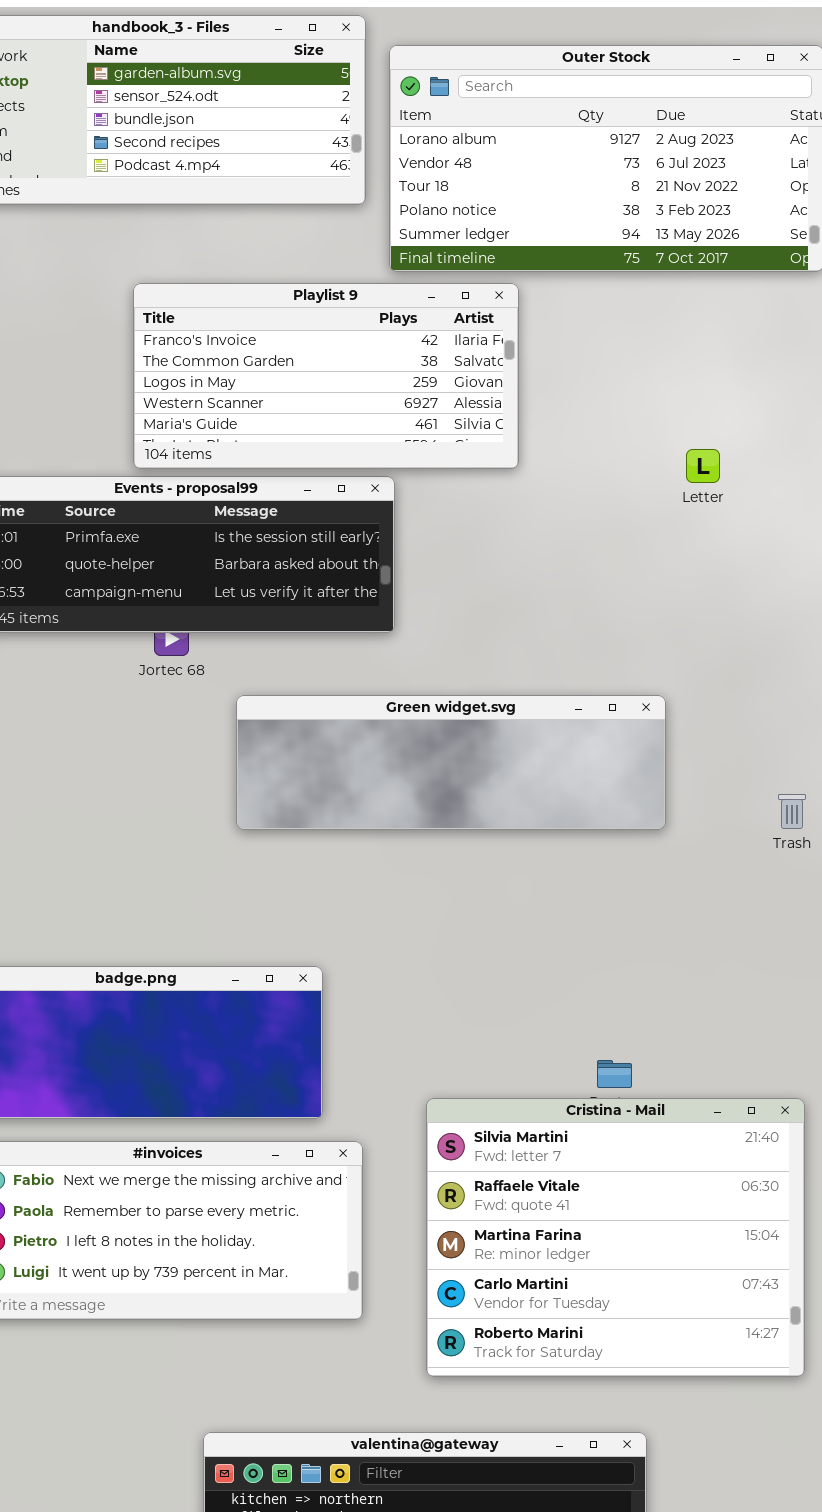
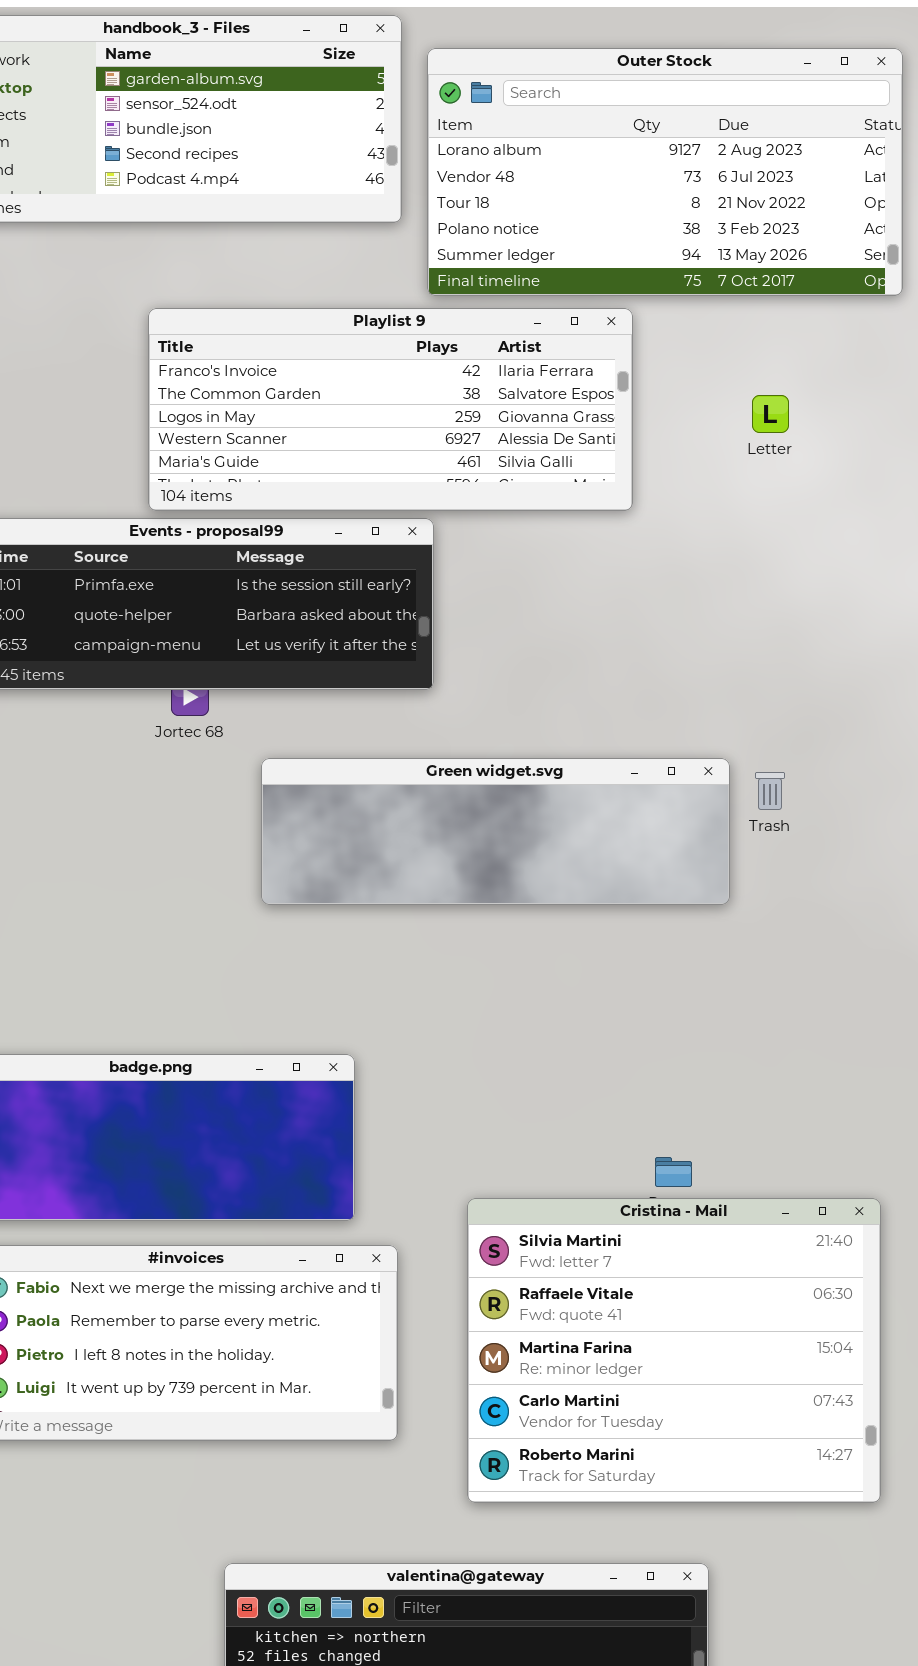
Playlist 9: [133,283,519,469] -> [148,308,633,511], resized
Letter: [686,449,720,483] -> [752,395,789,433], moved
Trash: [778,794,806,829] -> [755,772,785,810], moved

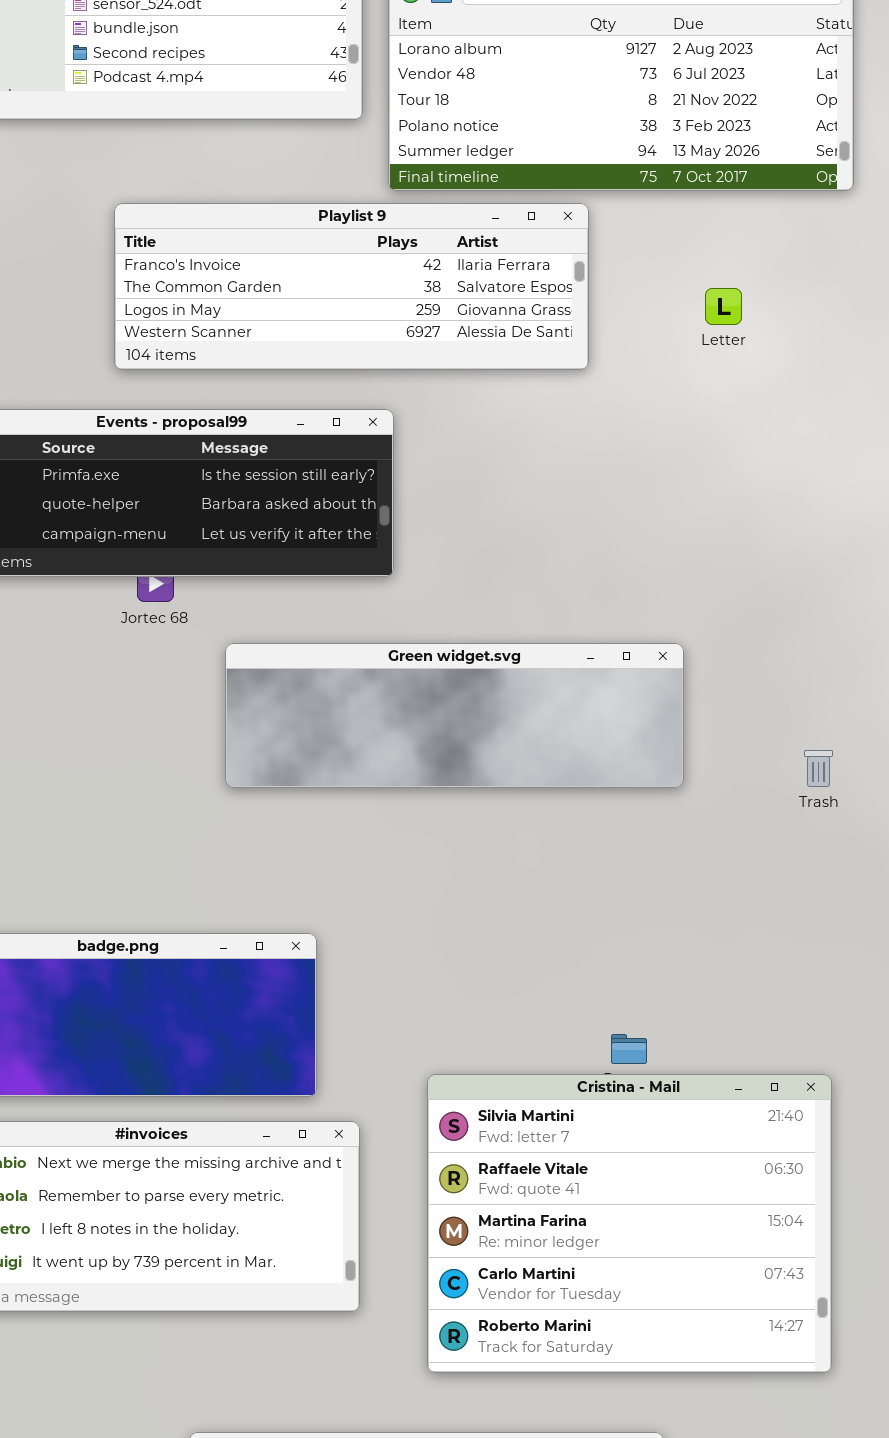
Playlist 9: [148,308,633,511] -> [114,203,589,370], resized
Trash: [755,772,785,810] -> [804,750,833,787], moved

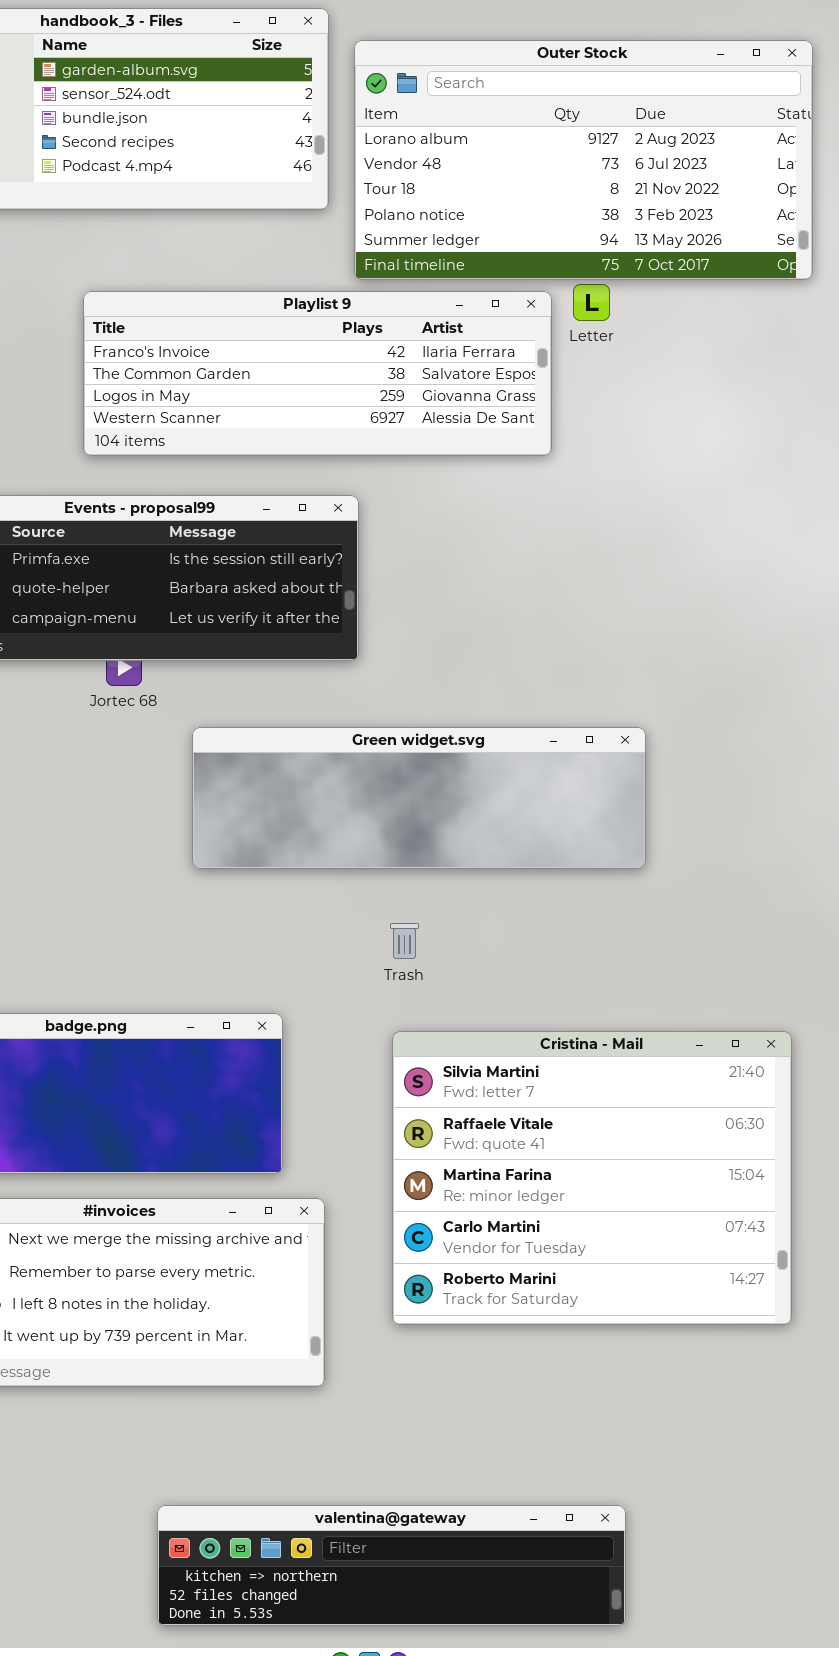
Letter: [705,288,742,325] -> [573,284,610,321], moved
Trash: [804,750,833,787] -> [390,923,419,959], moved
Cristina - Mail: [427,1074,832,1373] -> [392,1031,792,1325], moved

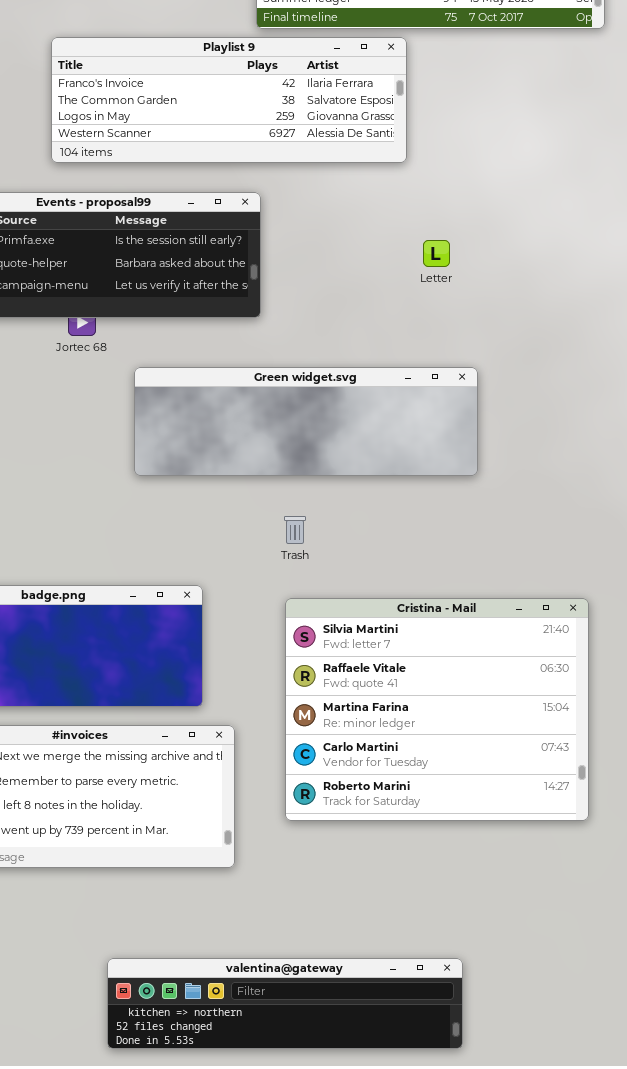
Letter: [573,284,610,321] -> [423,240,450,267], moved

